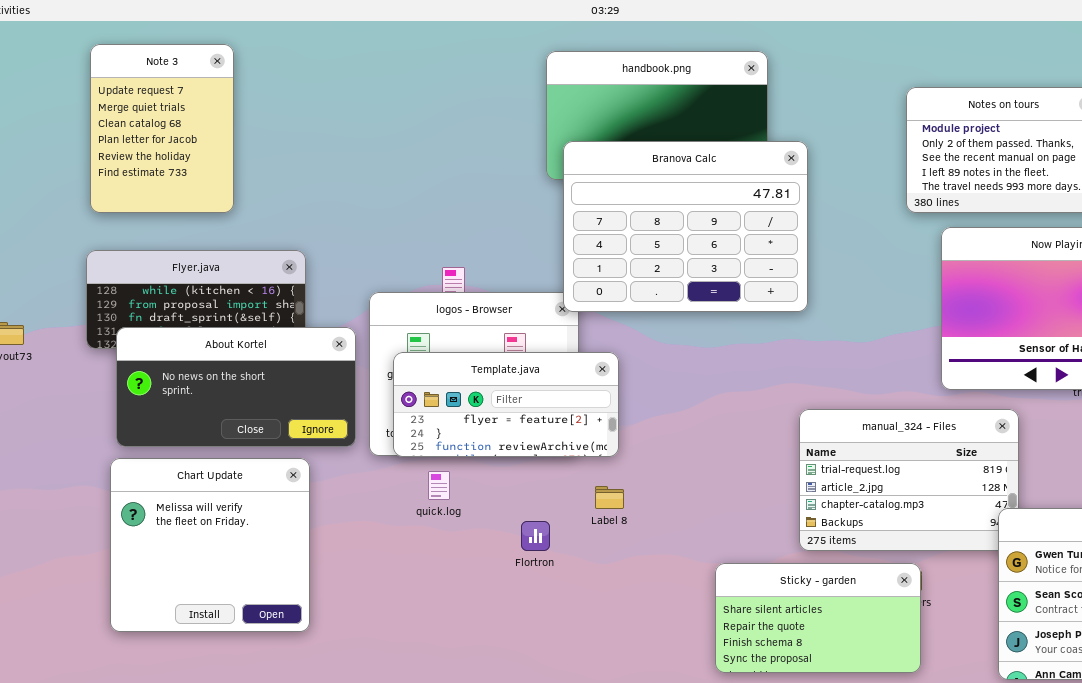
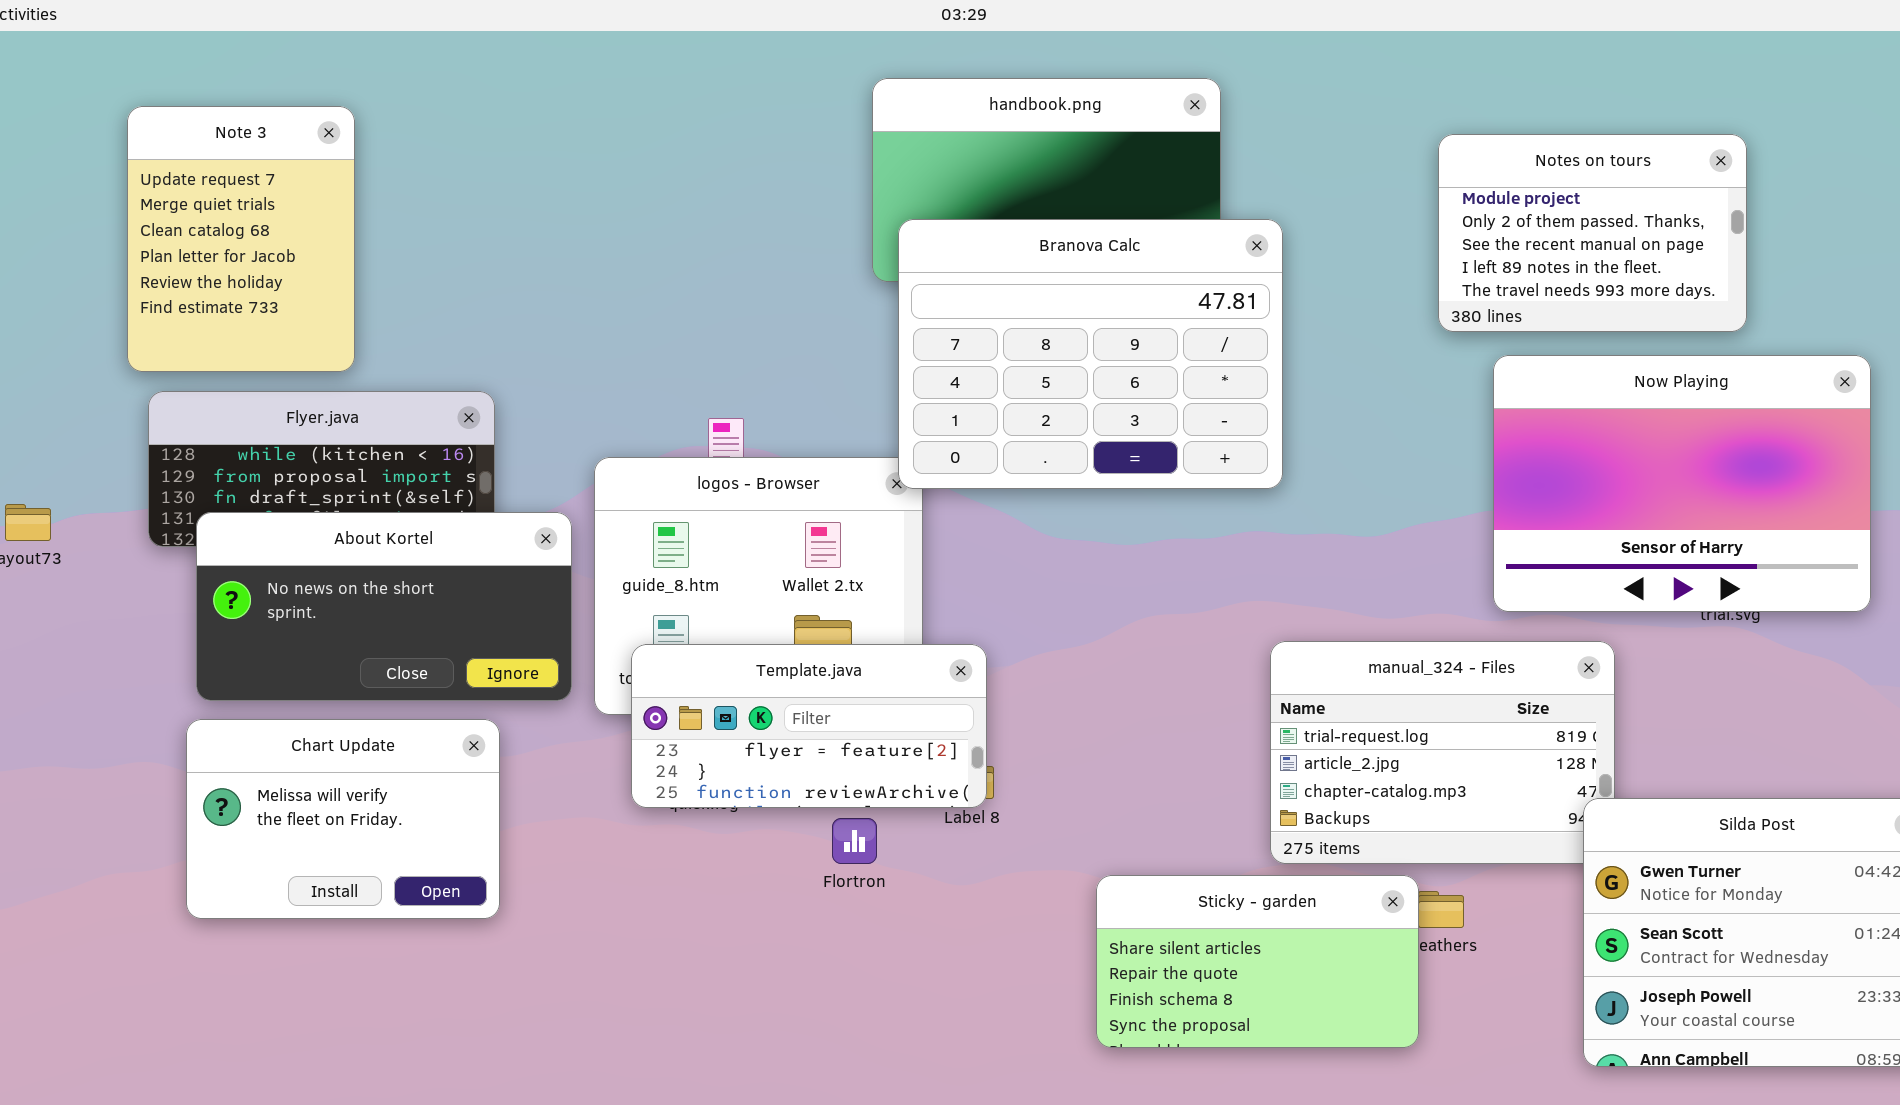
Note 3: [90,44,234,213] -> [127,106,355,372], moved
Template.java: [393,352,619,457] -> [631,644,987,808], moved
Chart Update: [110,458,310,632] -> [186,719,500,919], resized
Sticky - garden: [715,563,921,673] -> [1096,875,1419,1048], moved

